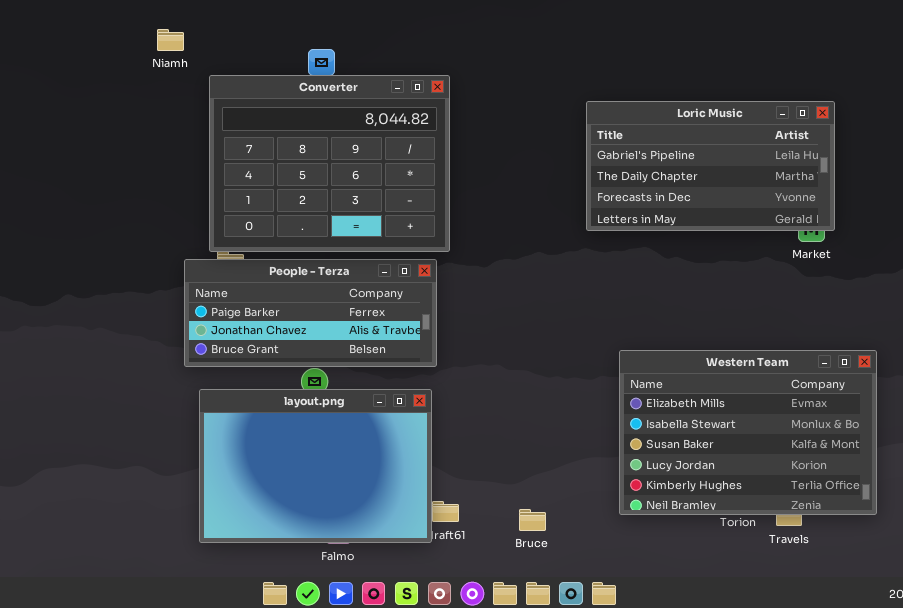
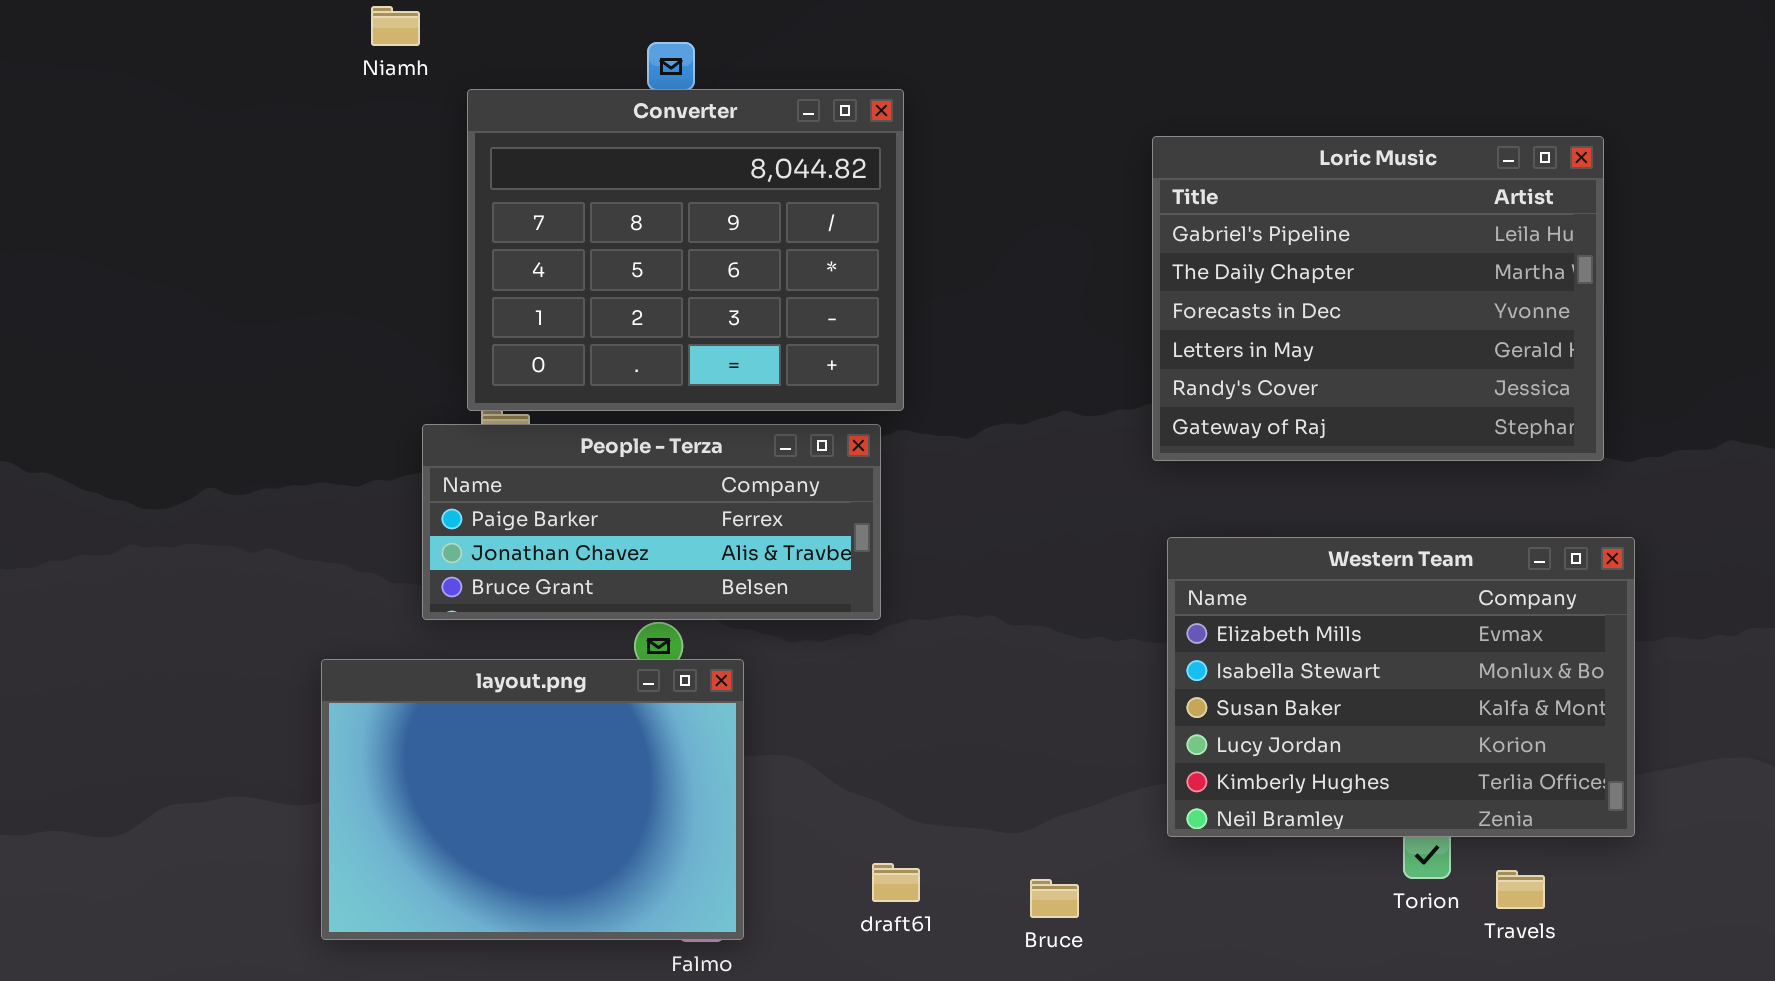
Loric Music: [586,101,835,231] -> [1152,136,1604,461], resized
Western Team: [619,350,877,515] -> [1167,537,1635,837], moved
layout.png: [199,389,432,543] -> [321,659,744,940], moved

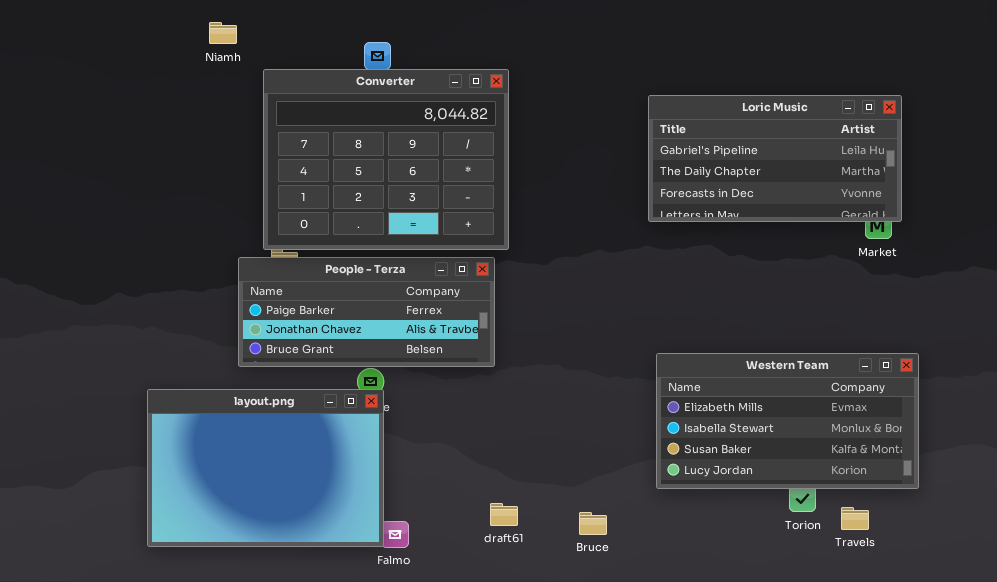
Loric Music: [1152,136,1604,461] -> [648,95,902,222], resized
Western Team: [1167,537,1635,837] -> [656,353,919,489], resized
layout.png: [321,659,744,940] -> [147,389,384,547], moved

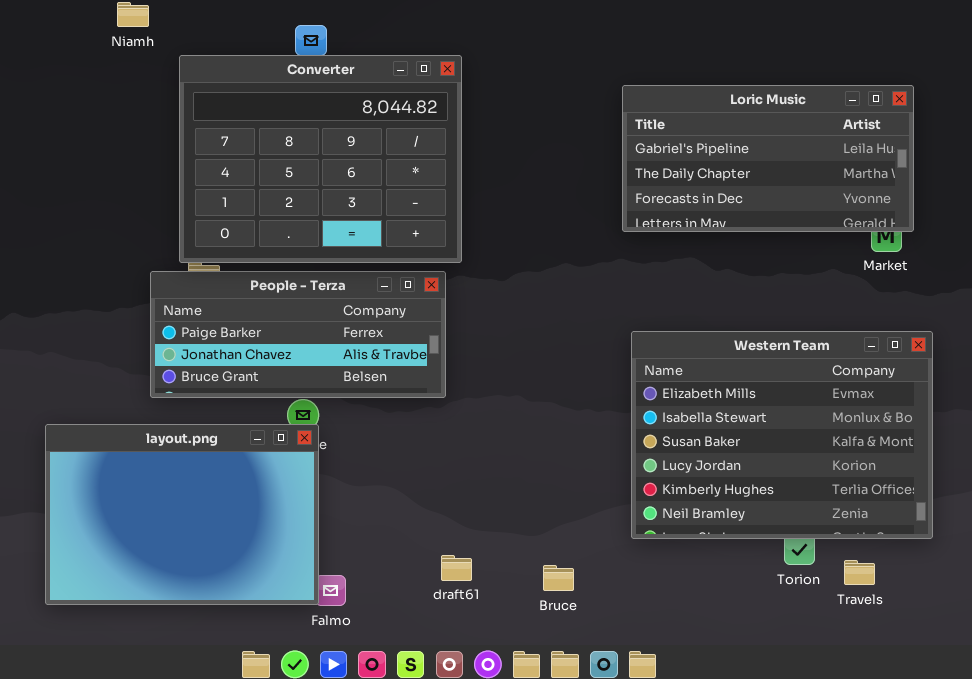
Western Team: [656,353,919,489] -> [631,331,933,539], resized

